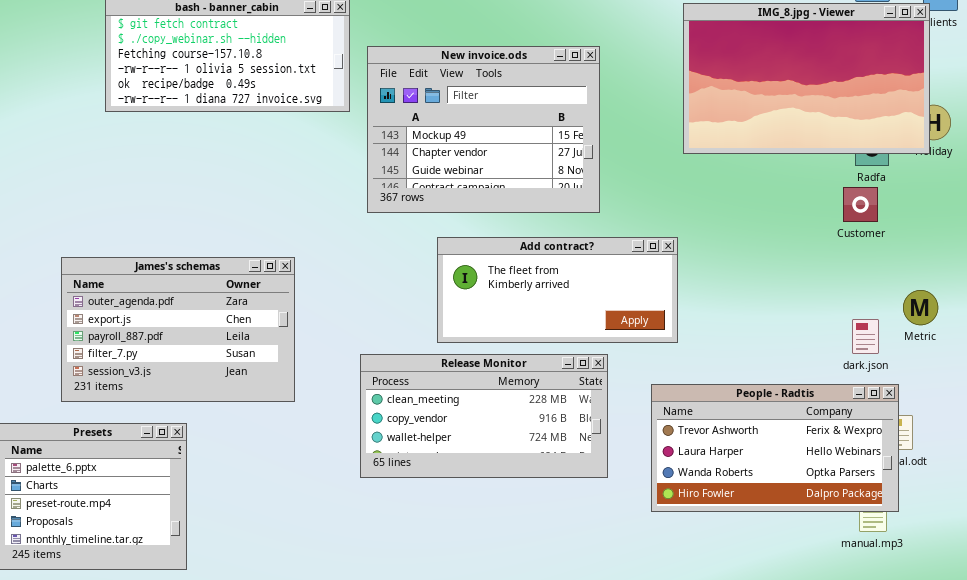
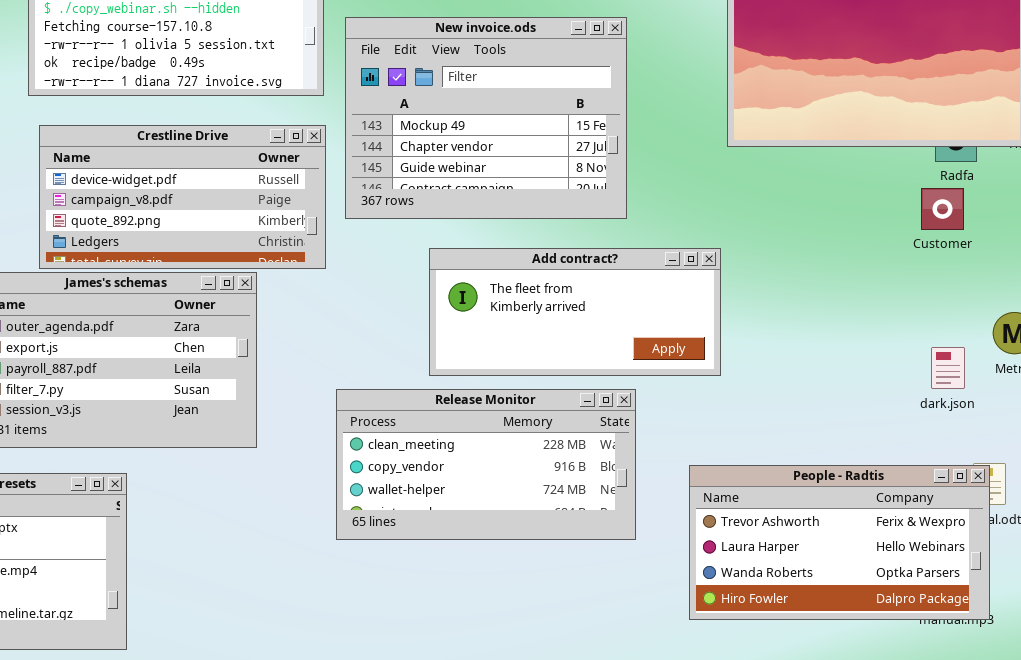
Crestline Drive: none -> [39,125,326,269], opened
People - Radtis: [651,384,899,512] -> [689,465,990,620], moved

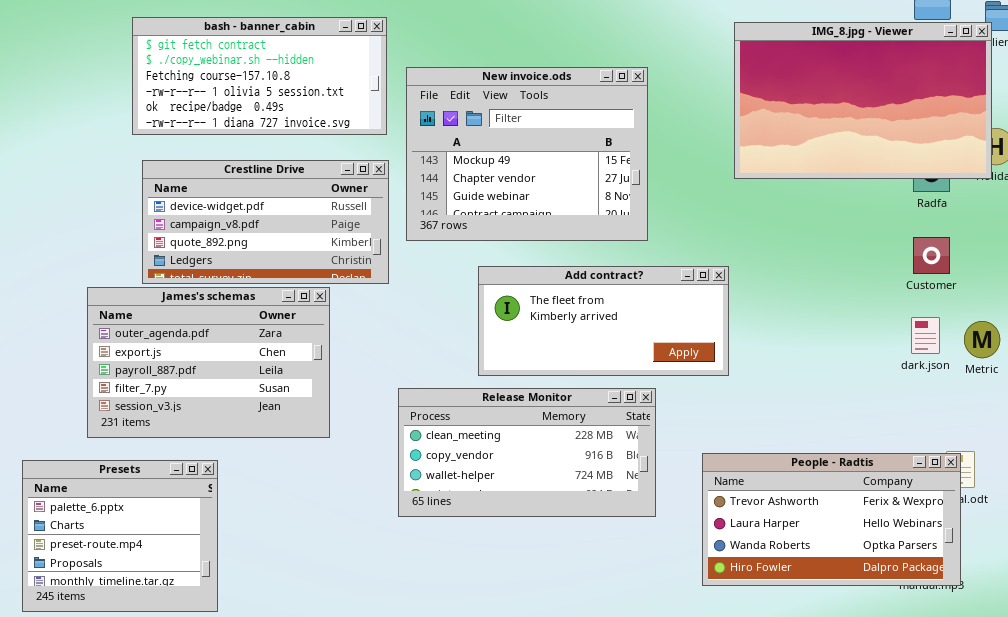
Customer: [921,188,964,230] -> [913,237,950,274], moved
dark.json: [931,347,965,389] -> [911,317,940,354], moved

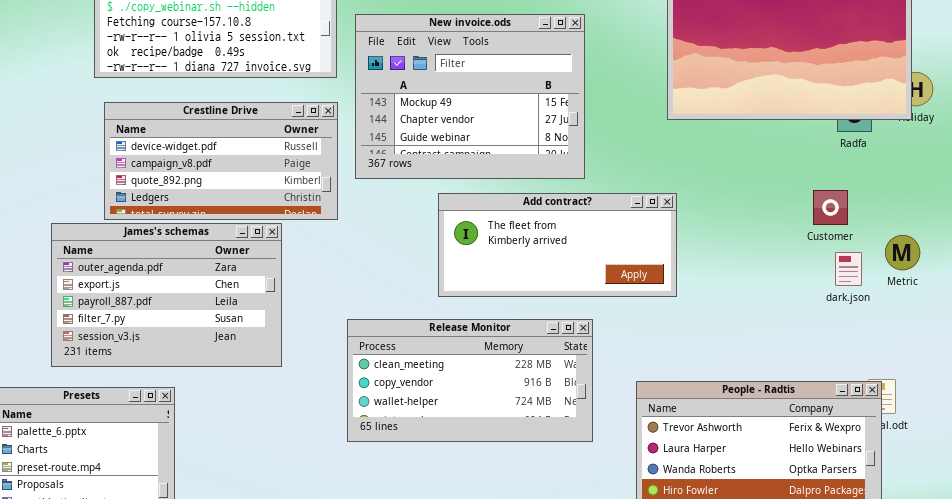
Customer: [913,237,950,274] -> [813,190,848,225], moved
Add contract?: [478,266,729,376] -> [438,193,677,297], moved
Metric: [964,321,1000,358] -> [885,235,920,270], moved

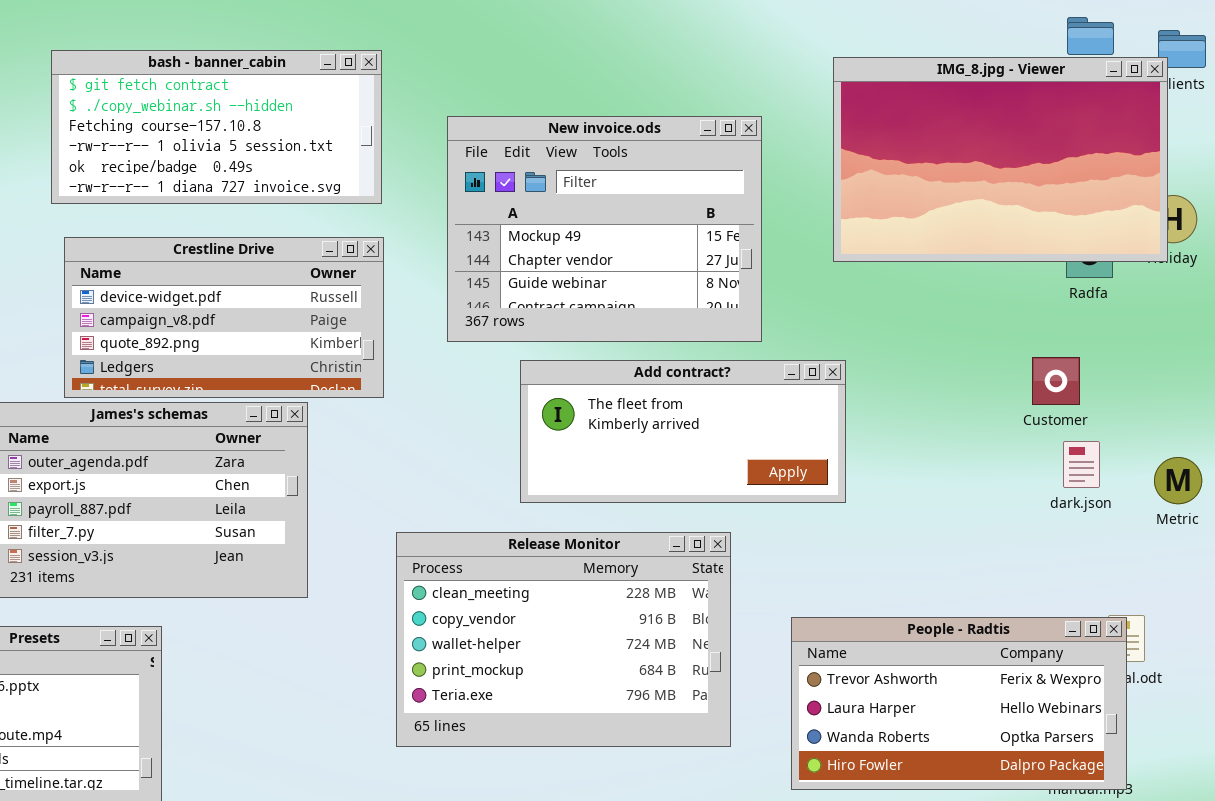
New invoice.ods: [355,14,585,179] -> [447,116,762,342], moved
Metric: [885,235,920,270] -> [1154,457,1202,504], moved
Release Monitor: [347,319,593,442] -> [396,532,731,747], resized

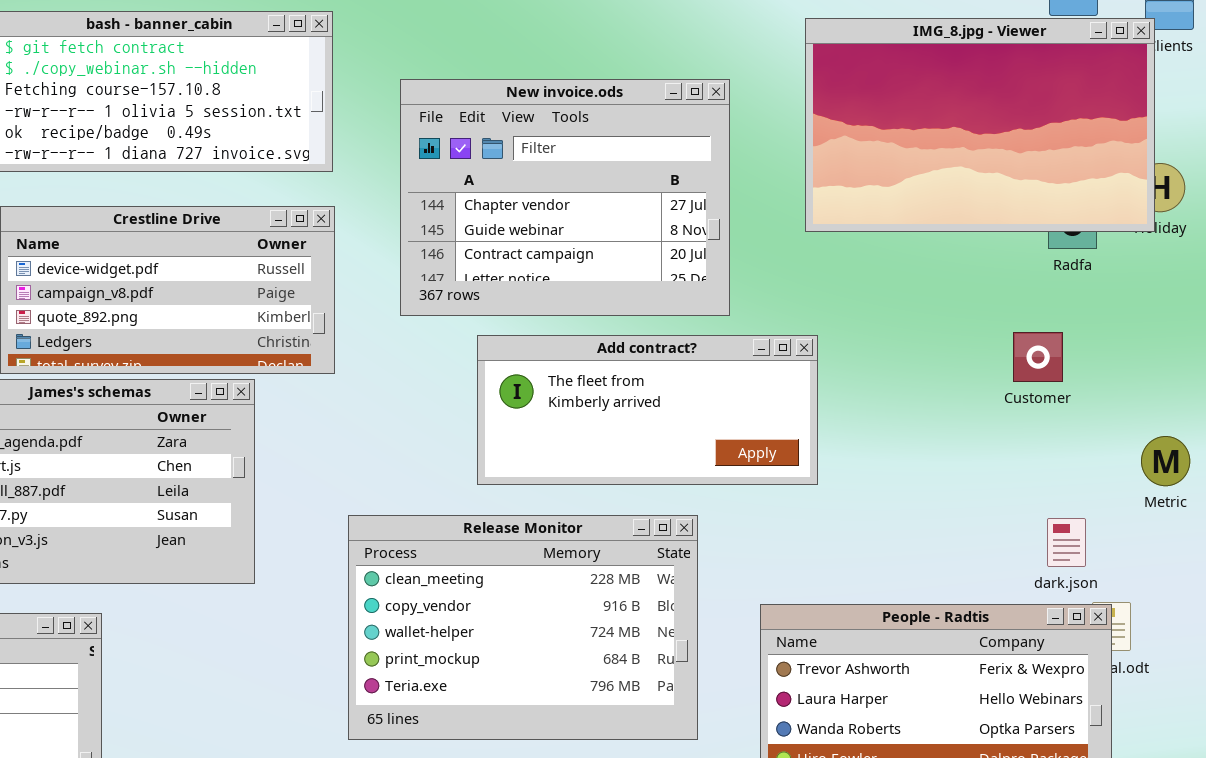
New invoice.ods: [447,116,762,342] -> [400,79,730,316], scrolled down 1 row
dark.json: [1063,441,1100,488] -> [1047,518,1086,567], moved

